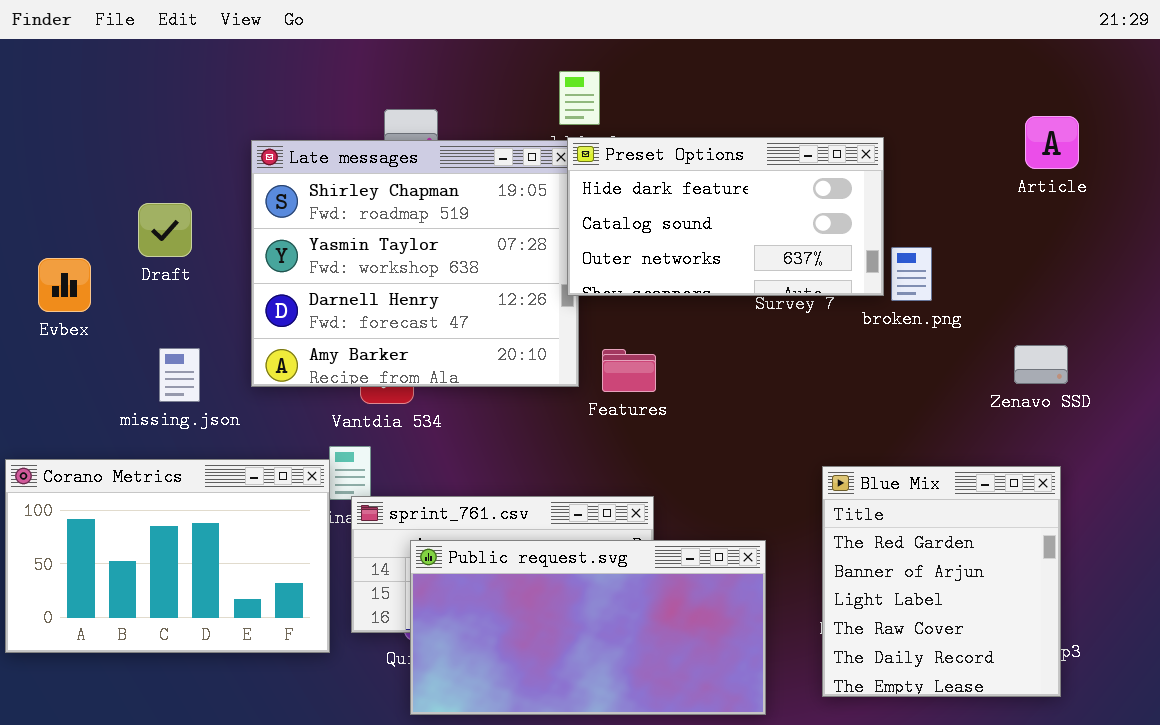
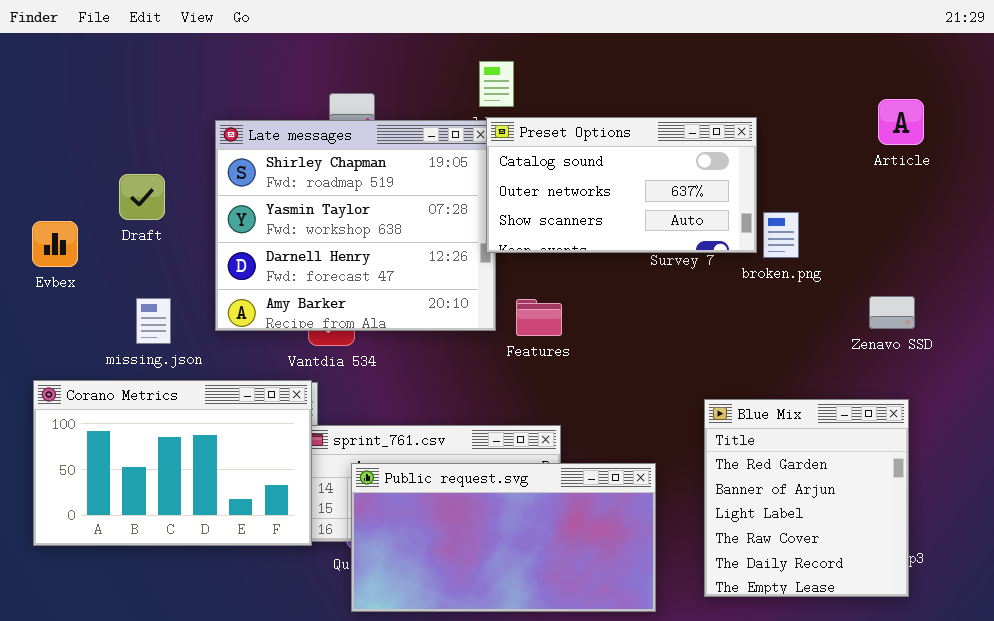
Preset Options: [567,137,884,296] -> [486,117,757,253], scrolled down 1 row
Corano Metrics: [5,459,330,653] -> [33,380,312,546], moved

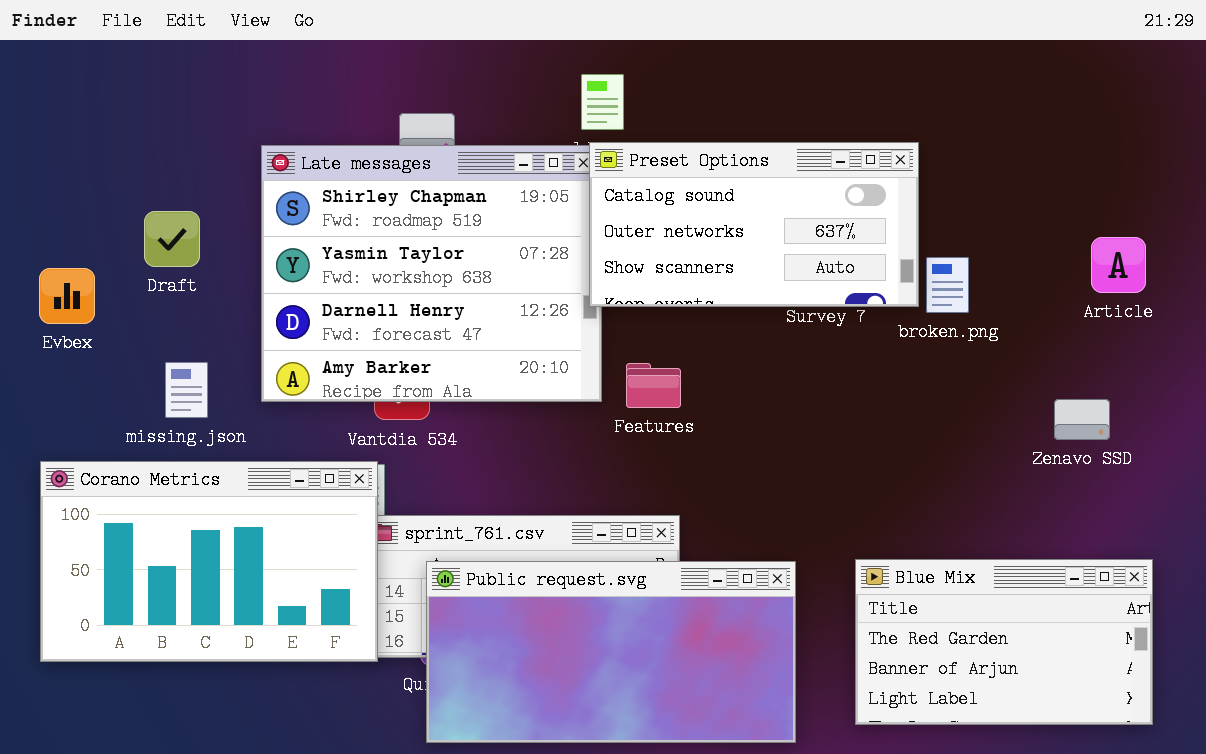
Article: [878,99,924,145] -> [1091,237,1146,293], moved
Zenavo SSD: [869,296,915,329] -> [1054,399,1110,440], moved
Blue Mix: [704,399,909,597] -> [855,559,1153,725], resized

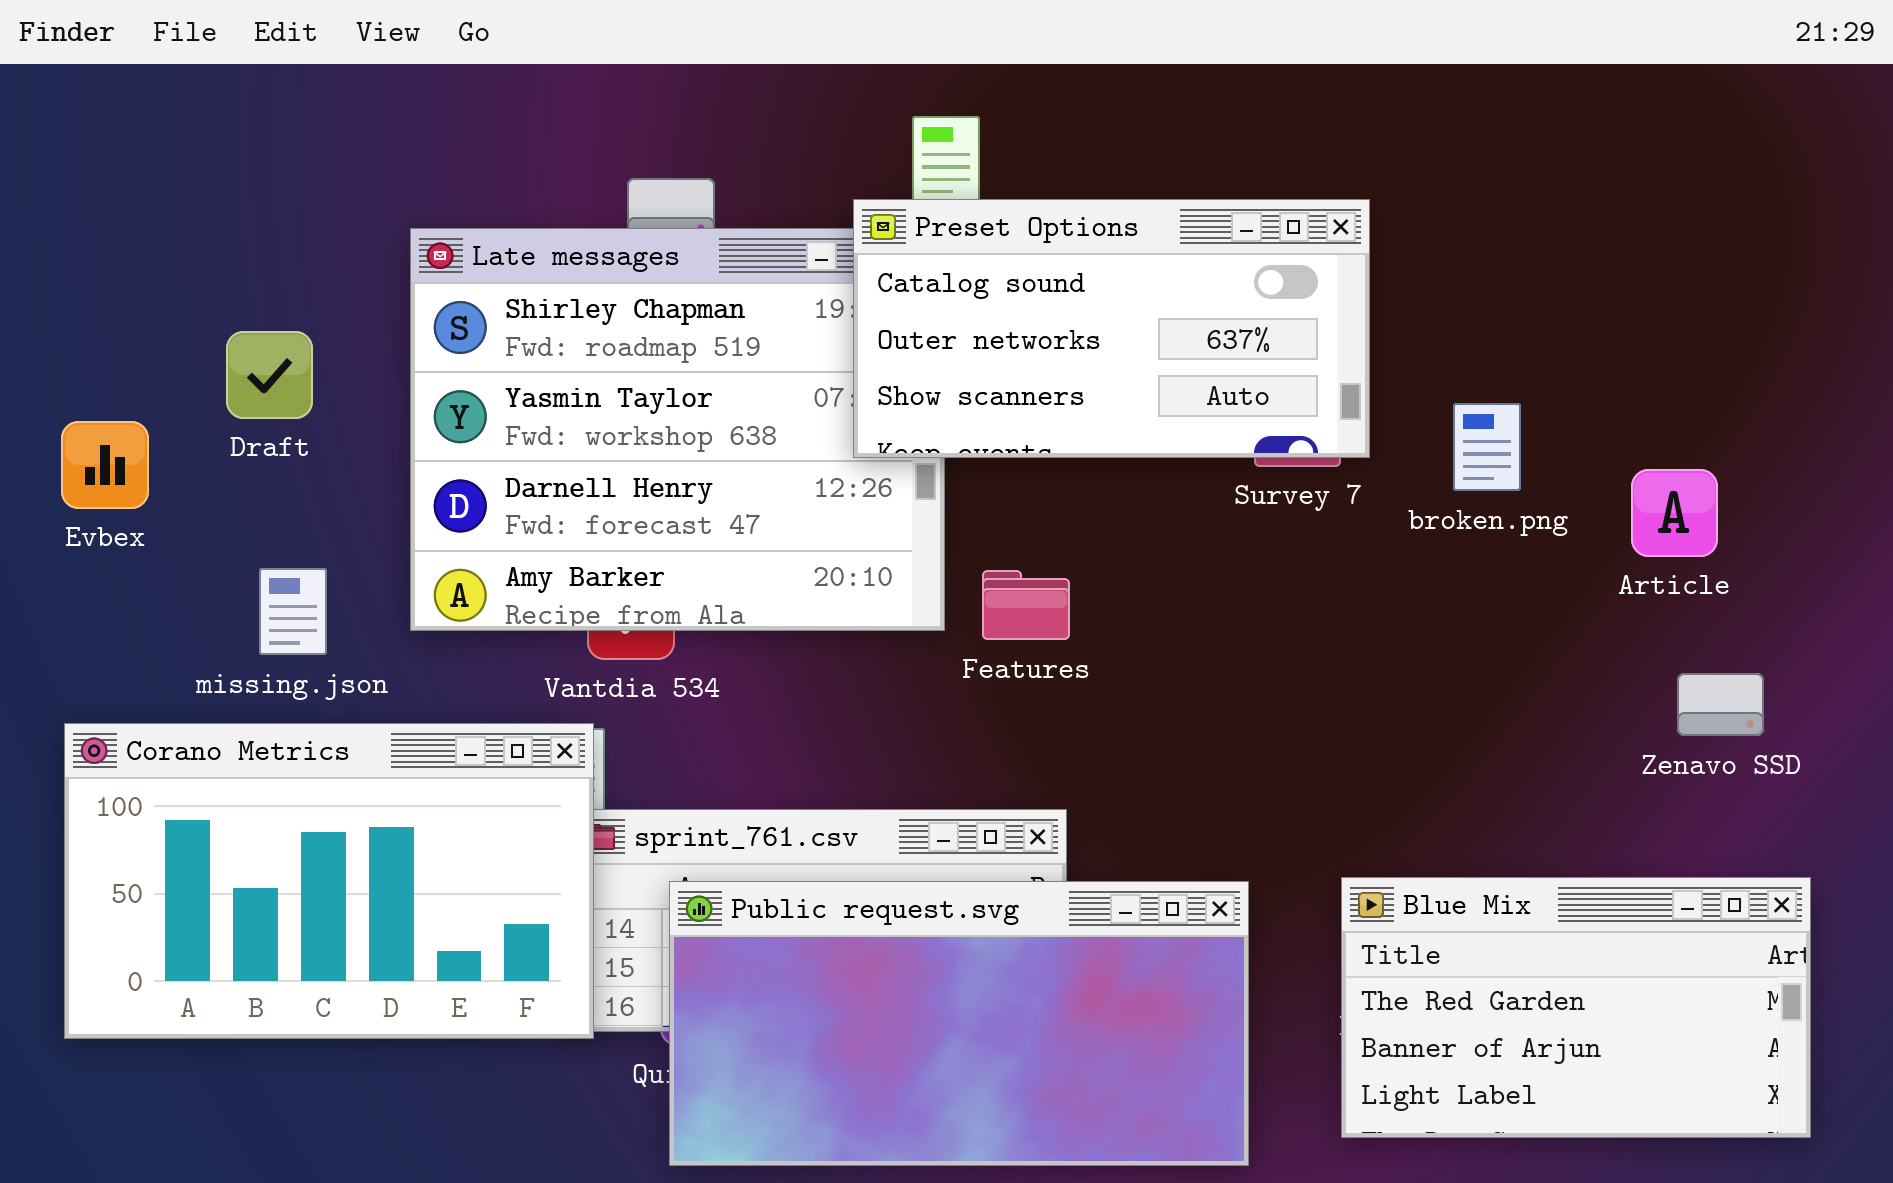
Preset Options: [589,142,919,307] -> [853,199,1370,458], moved
Article: [1091,237,1146,293] -> [1631,469,1718,557], moved
Zenavo SSD: [1054,399,1110,440] -> [1677,673,1764,736], moved

